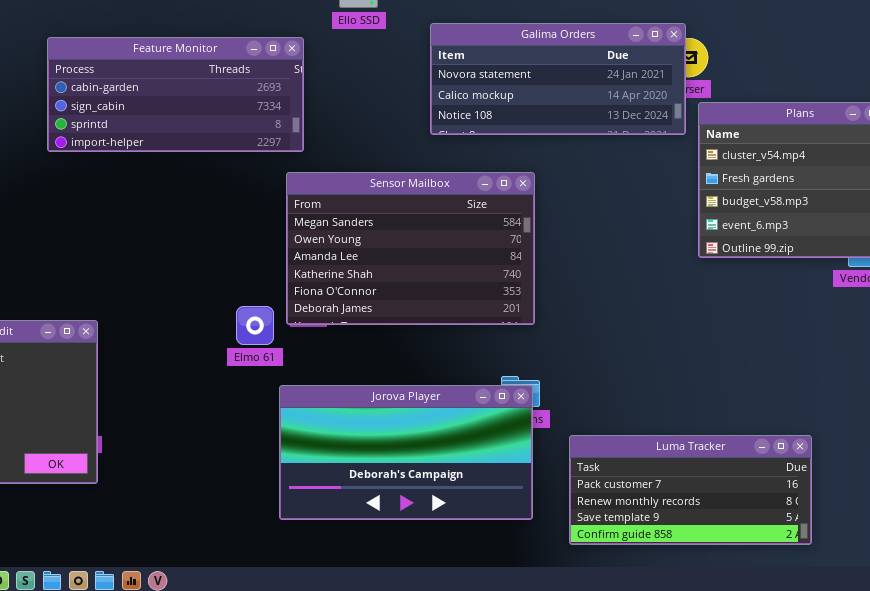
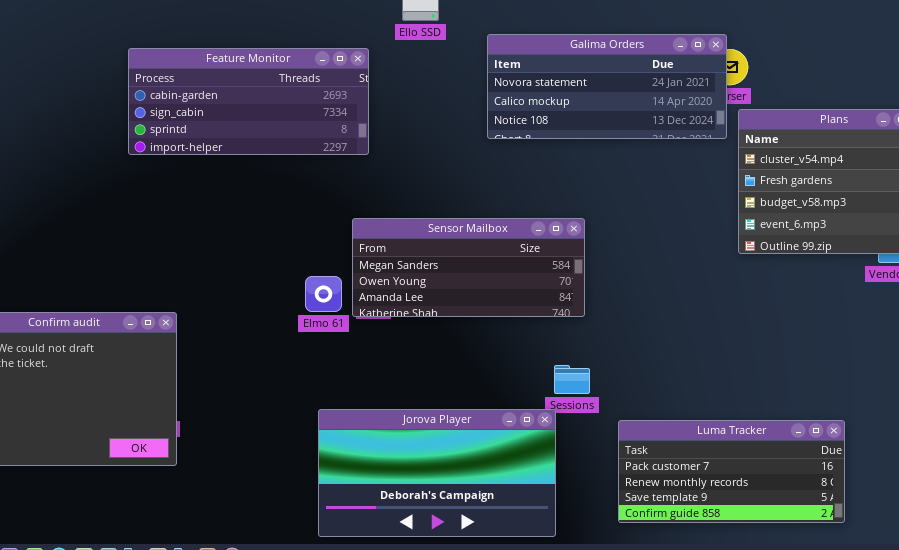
Sensor Mailbox: [286,172,535,325] -> [352,218,585,317], resized
Elmo 61: [236,306,274,345] -> [305,276,342,312], moved
Jorova Player: [279,385,533,520] -> [318,409,556,537], moved

